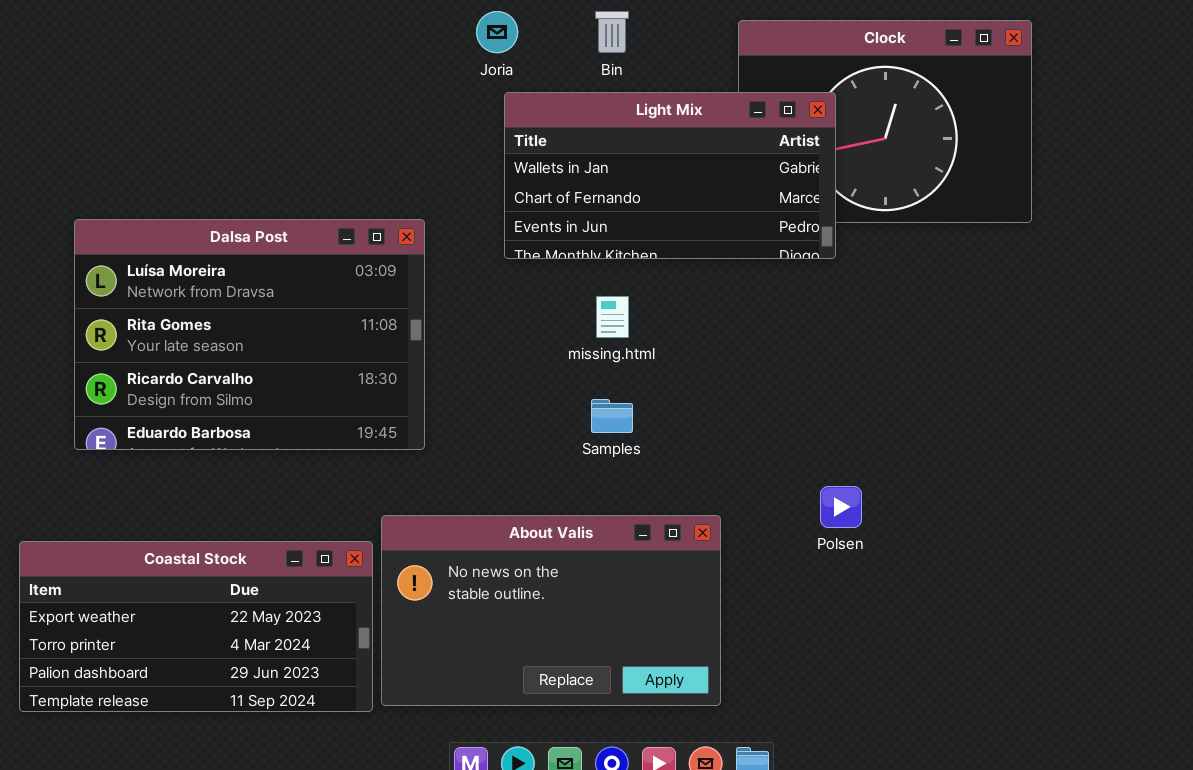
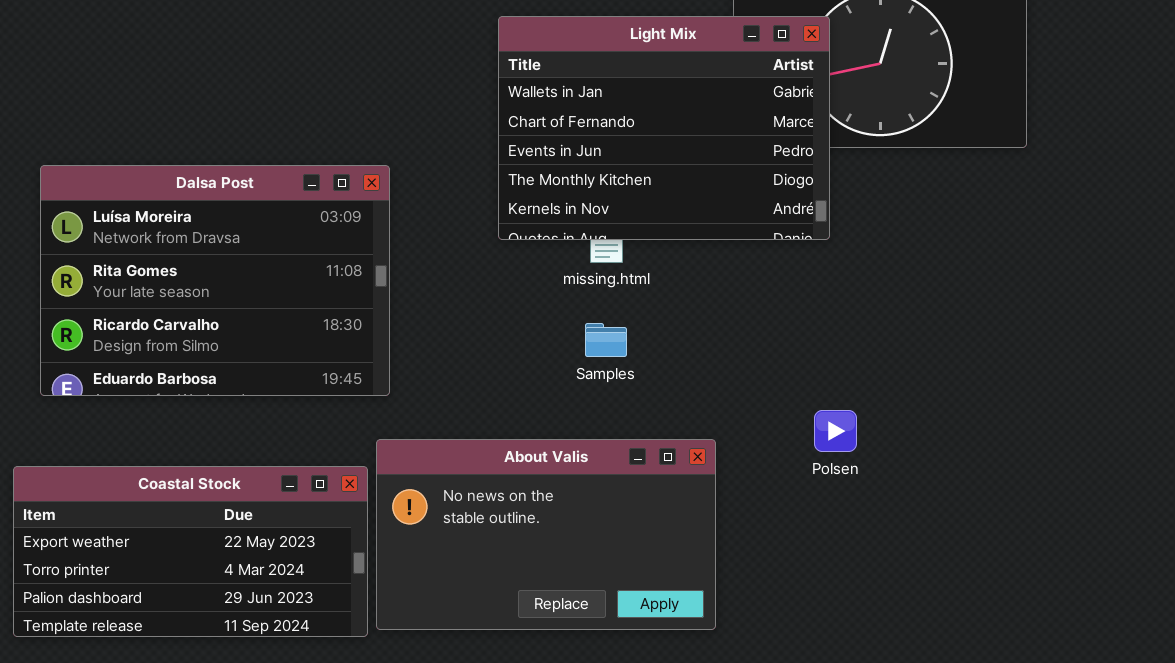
Light Mix: [504,92,836,259] -> [498,16,830,240], resized
Dalsa Post: [74,219,425,450] -> [40,165,390,396], moved

